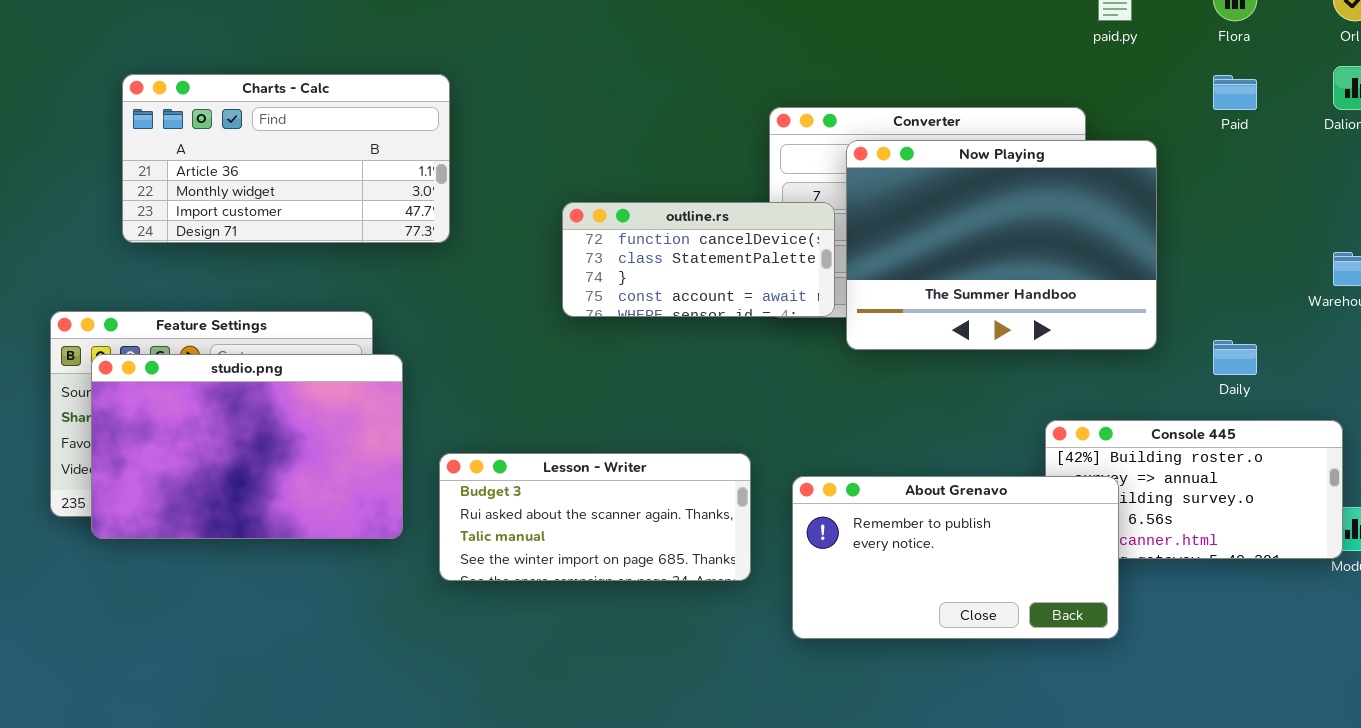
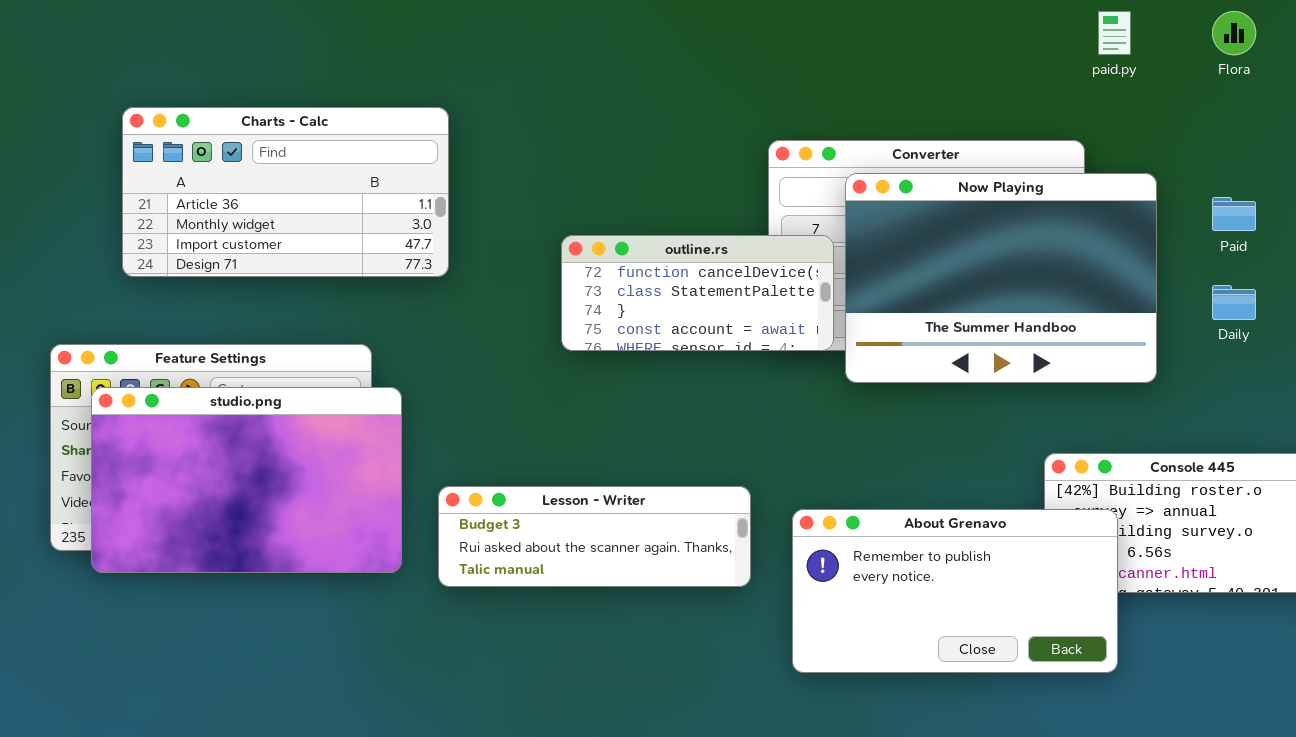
Paid: [1213,75,1257,110] -> [1212,197,1256,231], moved
Daily: [1213,340,1257,375] -> [1212,285,1256,320], moved
Lesson - Writer: [439,453,751,581] -> [438,486,751,587], resized

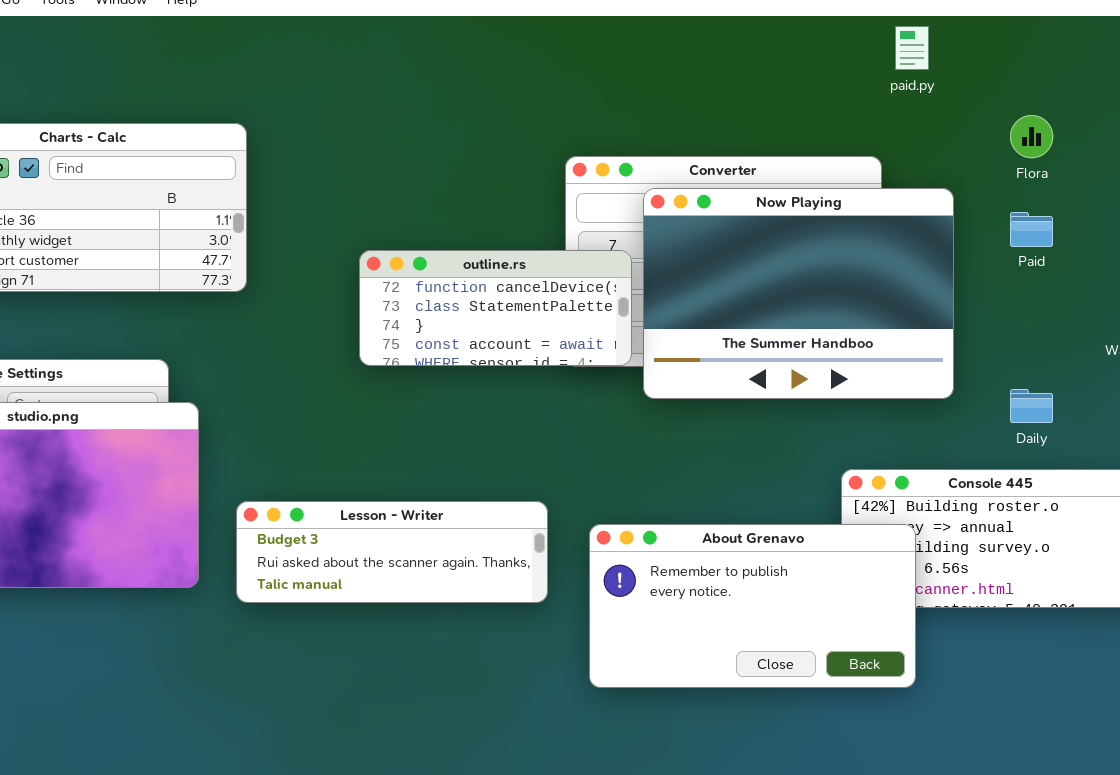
Flora: [1212,11,1256,55] -> [1010,115,1053,158], moved
Daily: [1212,285,1256,320] -> [1010,389,1053,423], moved

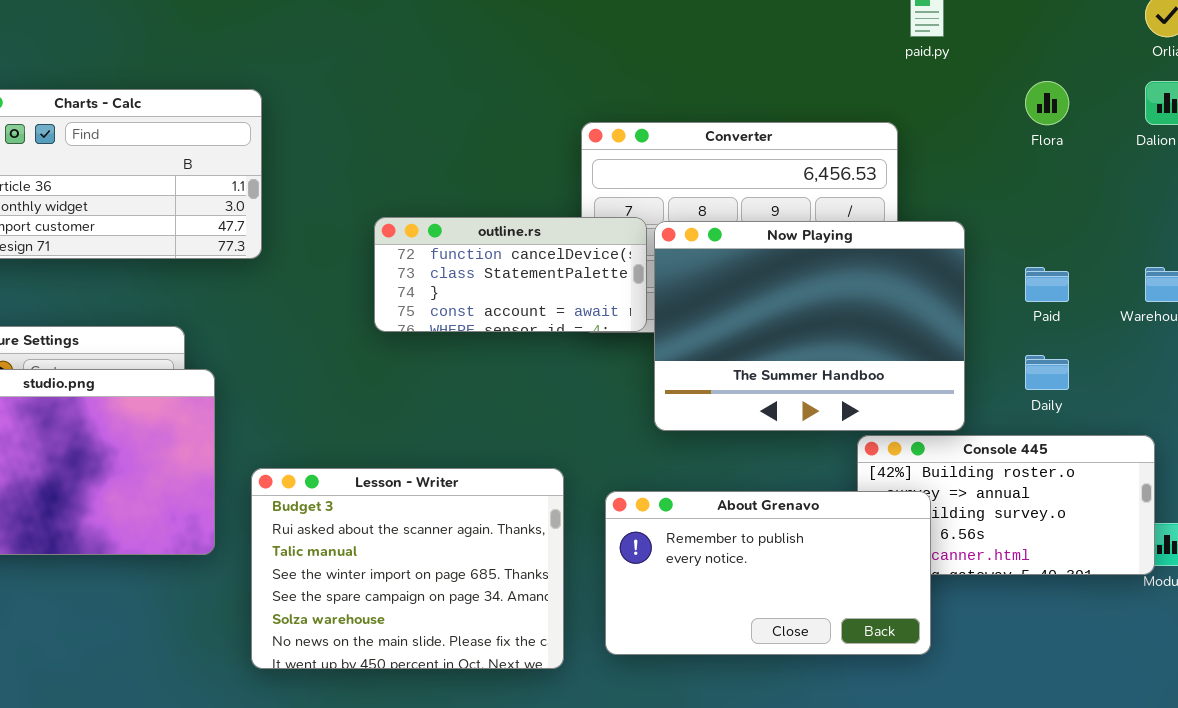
Now Playing: [643,188,954,399] -> [654,221,965,431], moved
Paid: [1010,212,1053,247] -> [1025,267,1069,302], moved
Lesson - Writer: [236,501,548,603] -> [251,468,564,669], resized

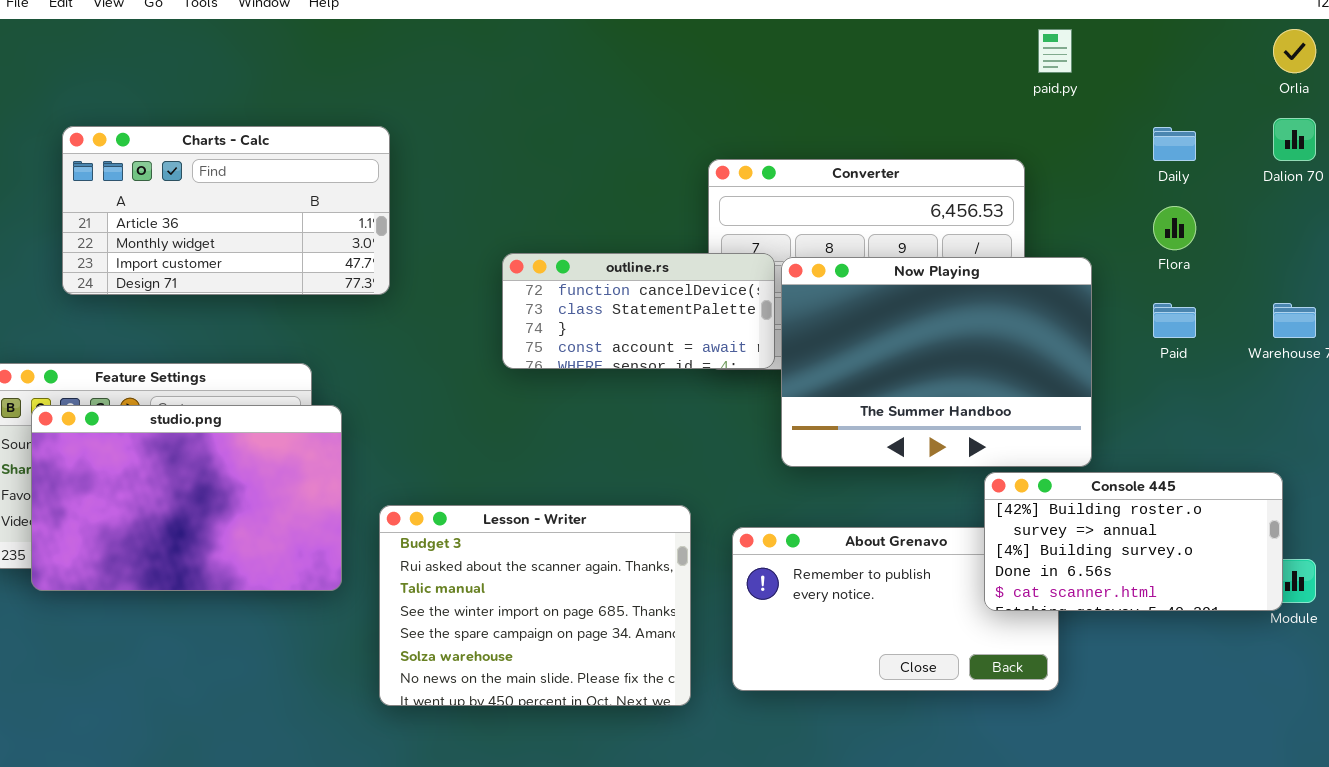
Flora: [1025,81,1069,125] -> [1153,206,1196,250], moved
Daily: [1025,355,1069,390] -> [1153,127,1196,161], moved
Console 445: [857,435,1155,575] -> [984,472,1283,611], raised

